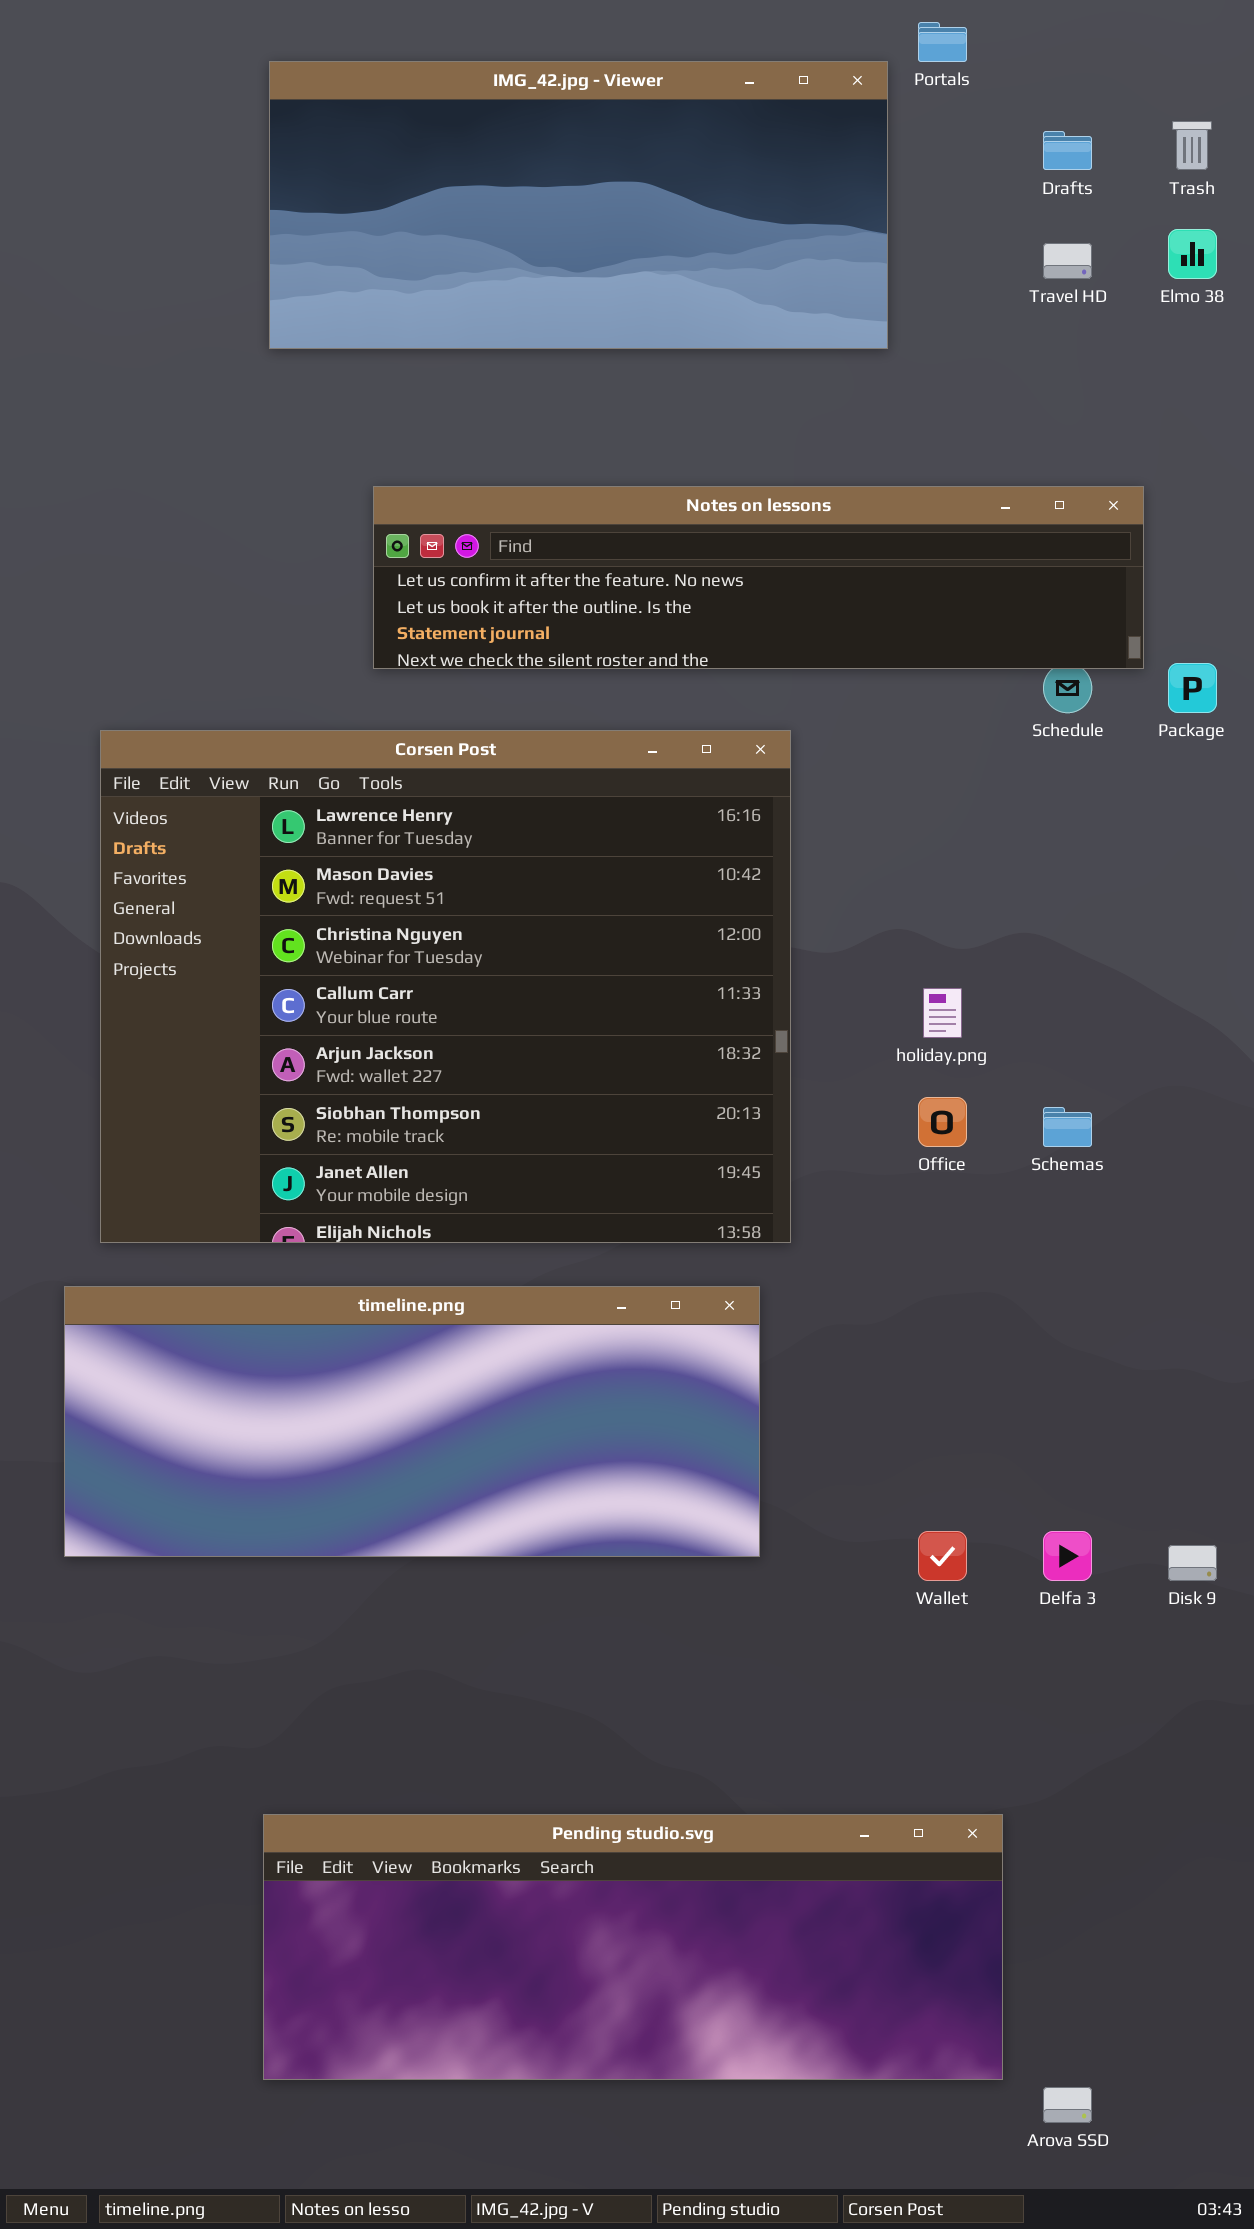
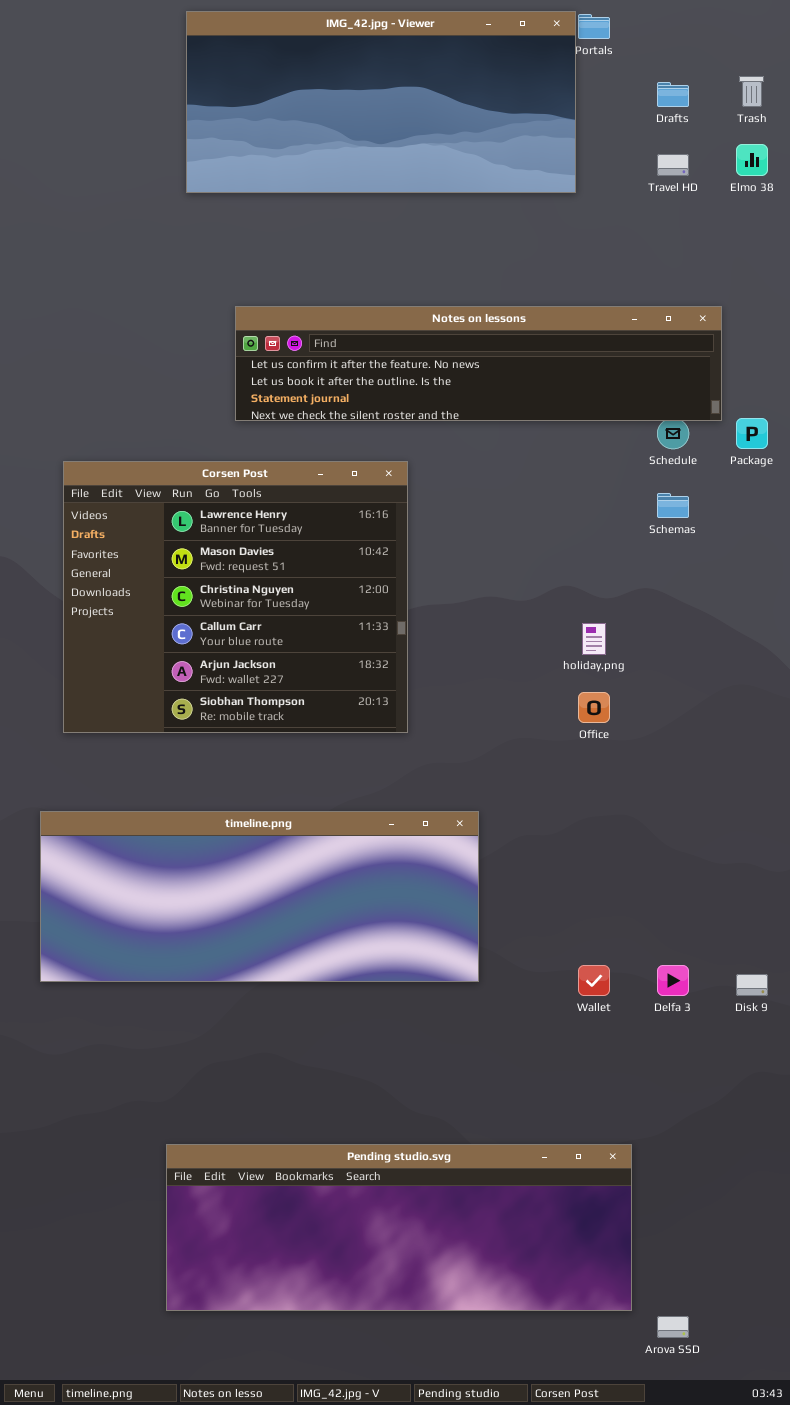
IMG_42.jpg - Viewer: [269,61,888,349] -> [186,11,576,193], moved
Corsen Post: [100,730,791,1243] -> [63,461,408,733], resized
Schemas: [1043,1107,1092,1147] -> [657,493,689,518], moved

